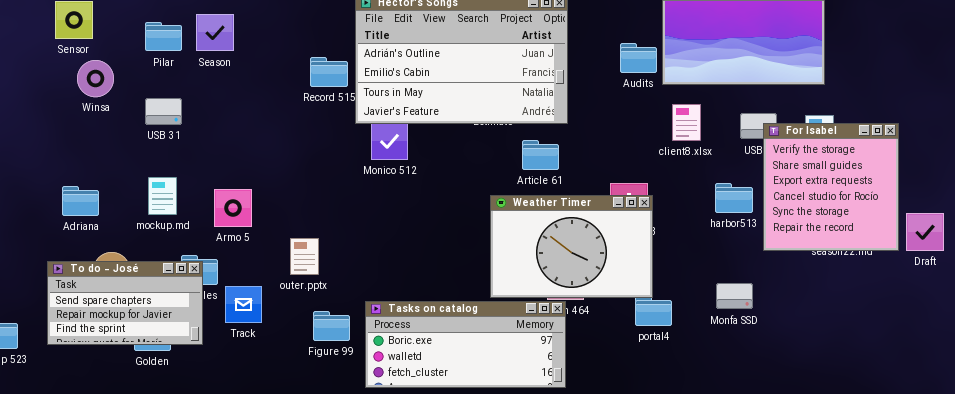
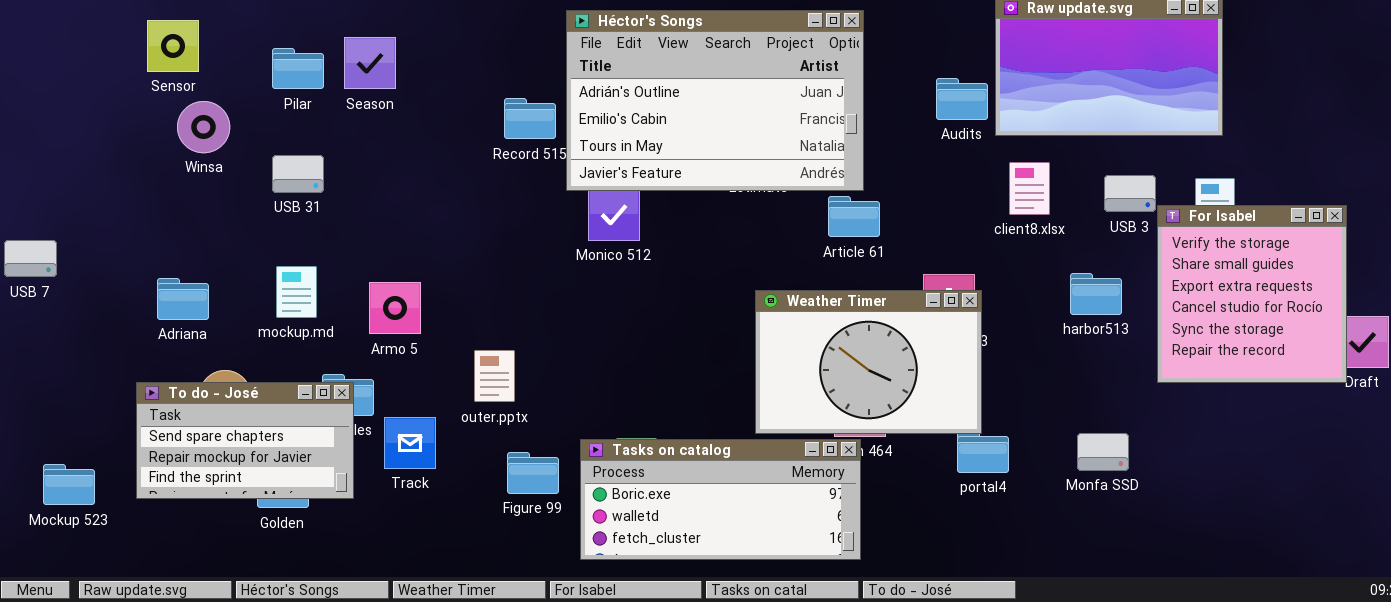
For Isabel: [763,123,899,251] -> [1157,205,1347,383], moved
Article 61: [522,140,559,170] -> [828,196,880,237], moved
Monfa SSD: [716,283,753,309] -> [1077,433,1129,471], moved

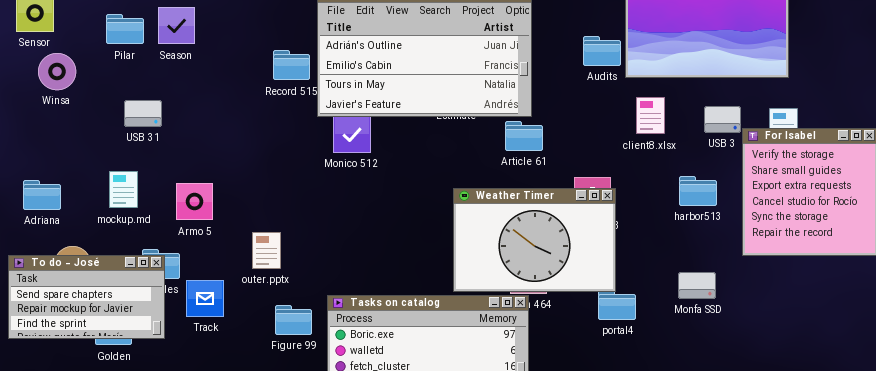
USB 31: [272,155,324,193] -> [124,100,162,127], moved
Monfa SSD: [1077,433,1129,471] -> [678,272,716,299], moved

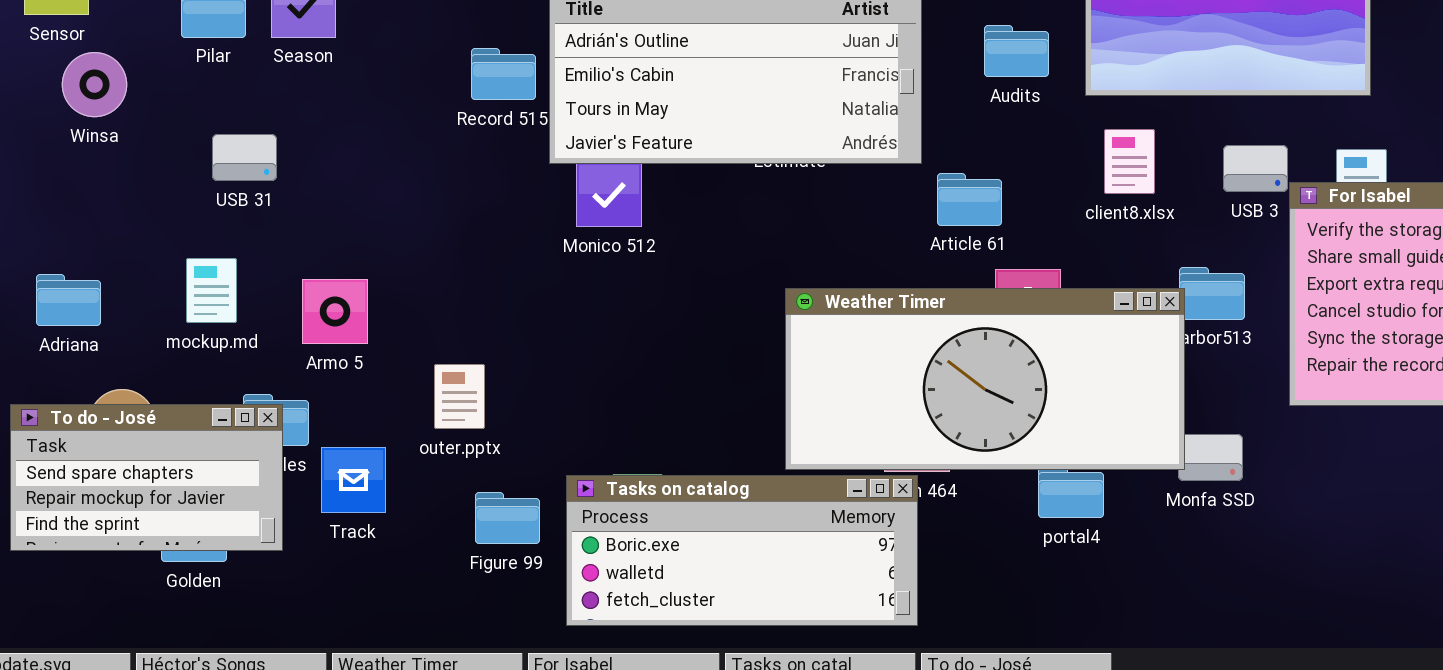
Audits: [583,36,621,66] -> [984,25,1049,77], moved
Article 61: [505,121,543,151] -> [937,173,1002,226], moved
Weather Timer: [453,188,616,292] -> [785,288,1185,470], resized

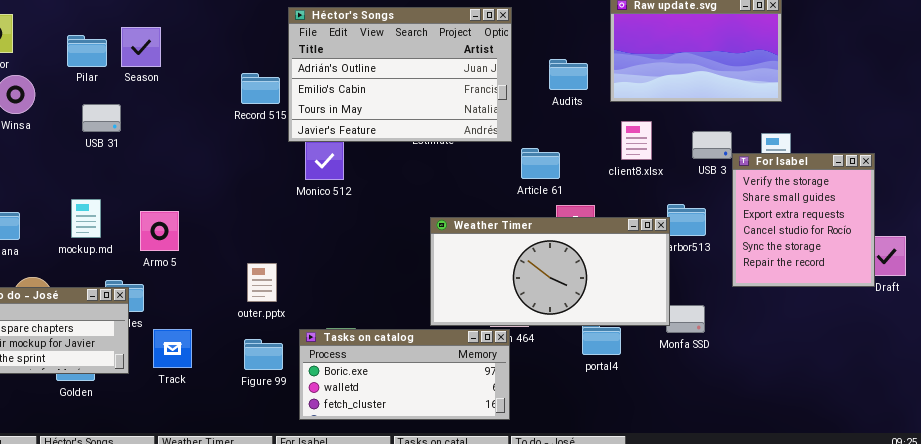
USB 31: [212,134,277,181] -> [82,104,121,132], moved
outer.pptx: [434,364,485,429] -> [247,263,277,302], moved
Track: [321,447,386,513] -> [153,329,192,368], moved

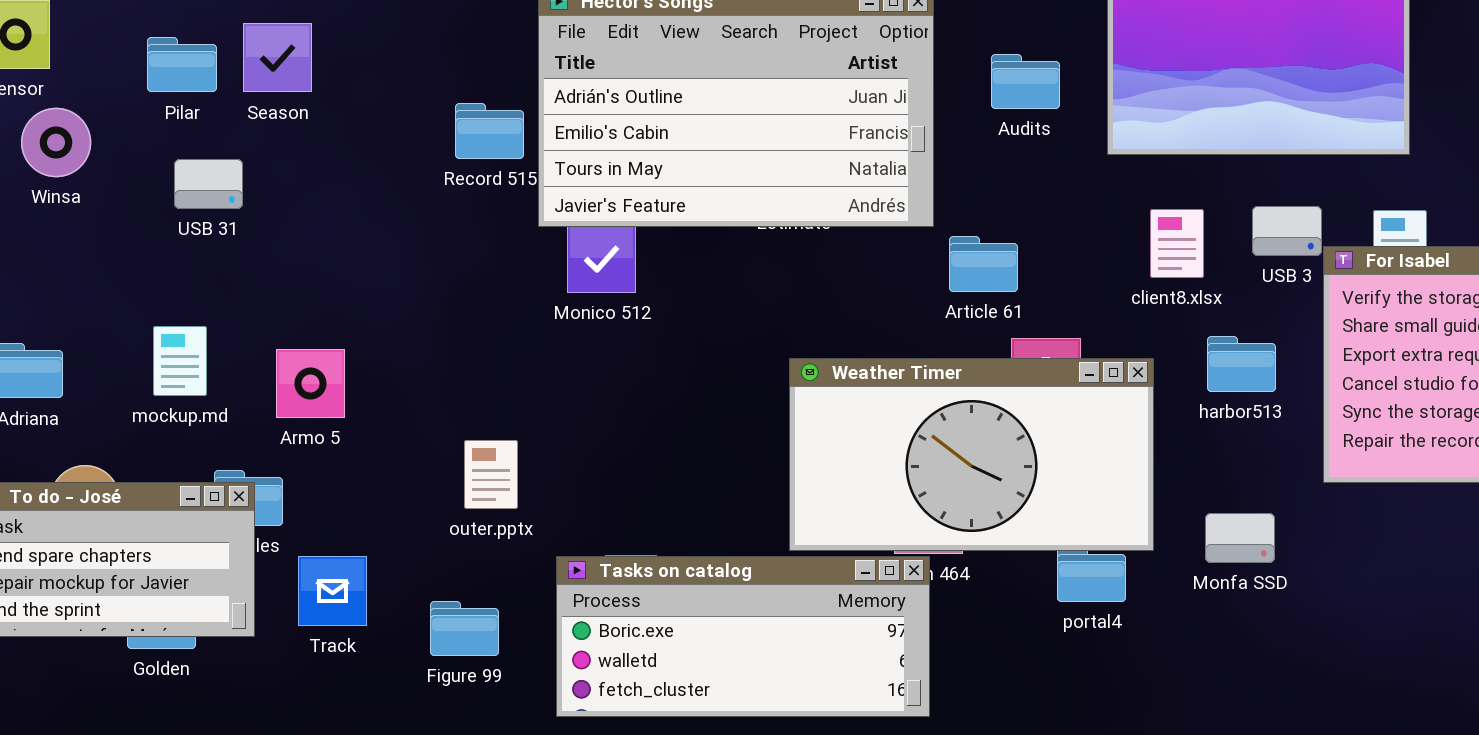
Audits: [549,59,588,90] -> [991,54,1060,109], moved
client8.xlsx: [621,121,652,160] -> [1150,209,1204,278], moved
Weather Timer: [430,217,670,326] -> [789,358,1154,551], resized
Figure 99: [244,339,283,370] -> [430,601,499,656], moved

